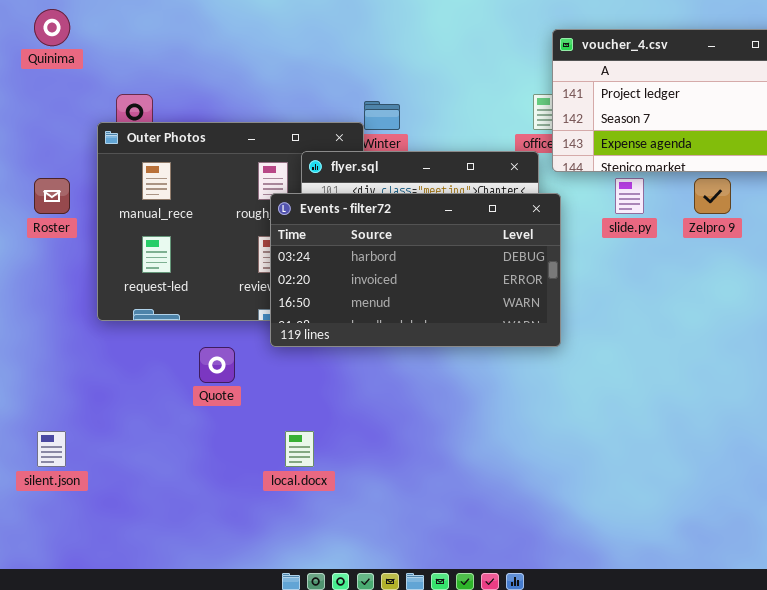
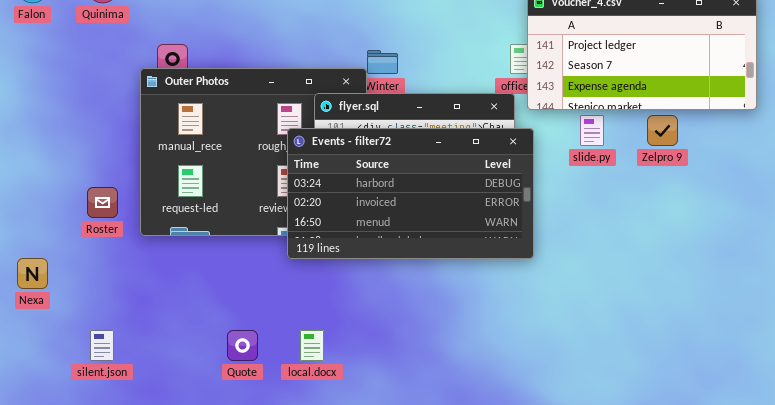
Roster: [34,178,70,214] -> [87,187,118,218], moved
Quote: [199,347,235,383] -> [227,330,258,361], moved

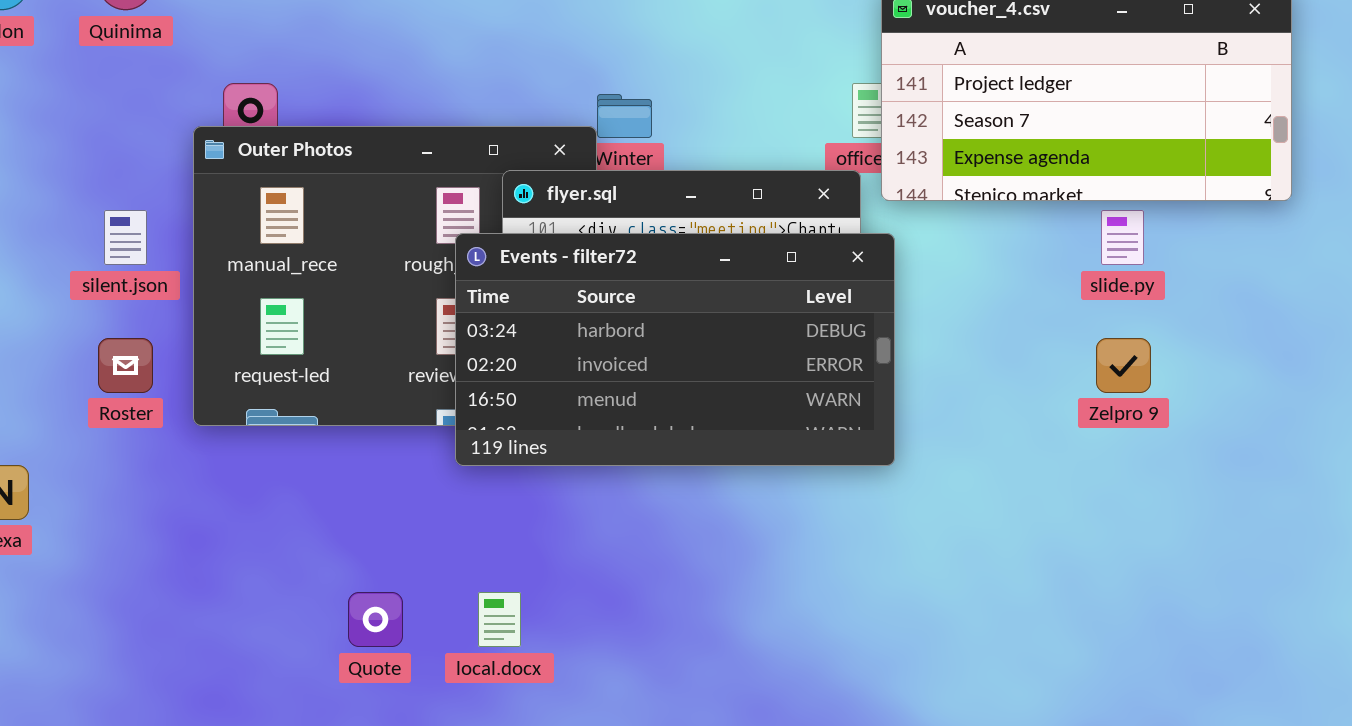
slide.py: [580,115,604,146] -> [1101,210,1144,265], moved
Zelpro 9: [647,115,678,146] -> [1096,338,1151,393], moved
silent.json: [90,330,114,361] -> [104,210,147,265], moved

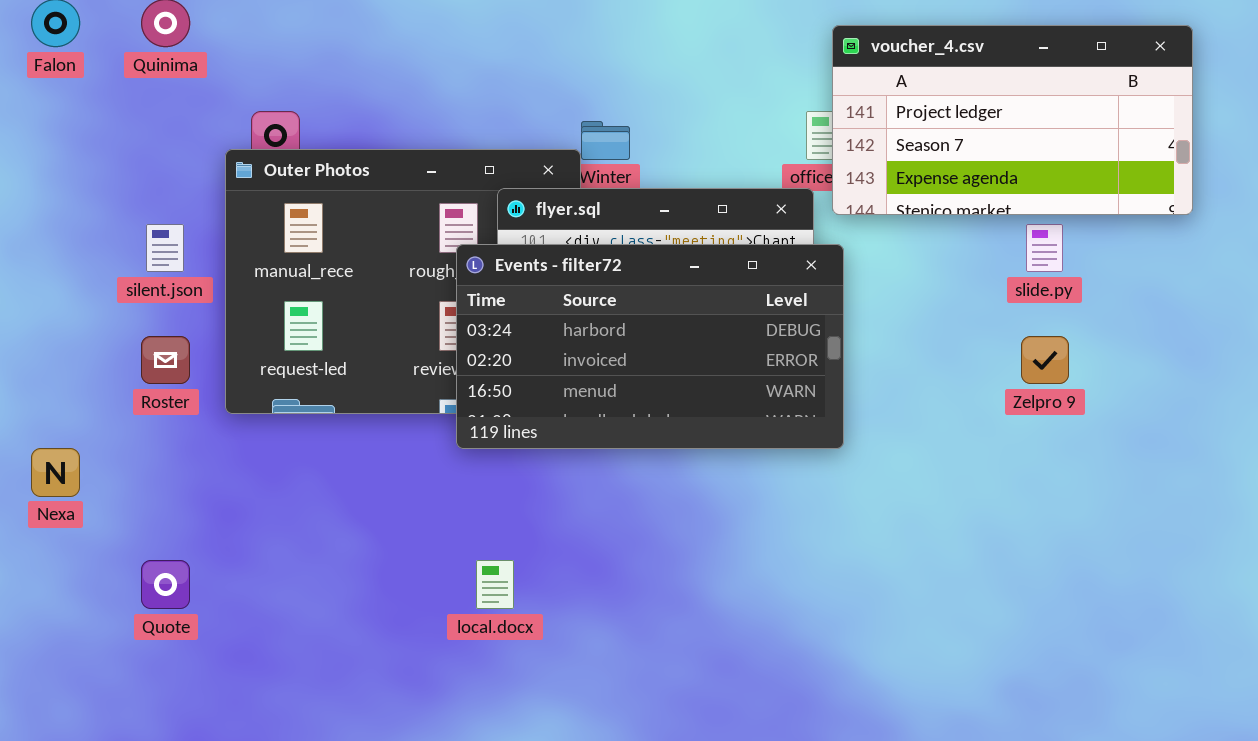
Quote: [348,592,403,647] -> [141,560,190,609], moved

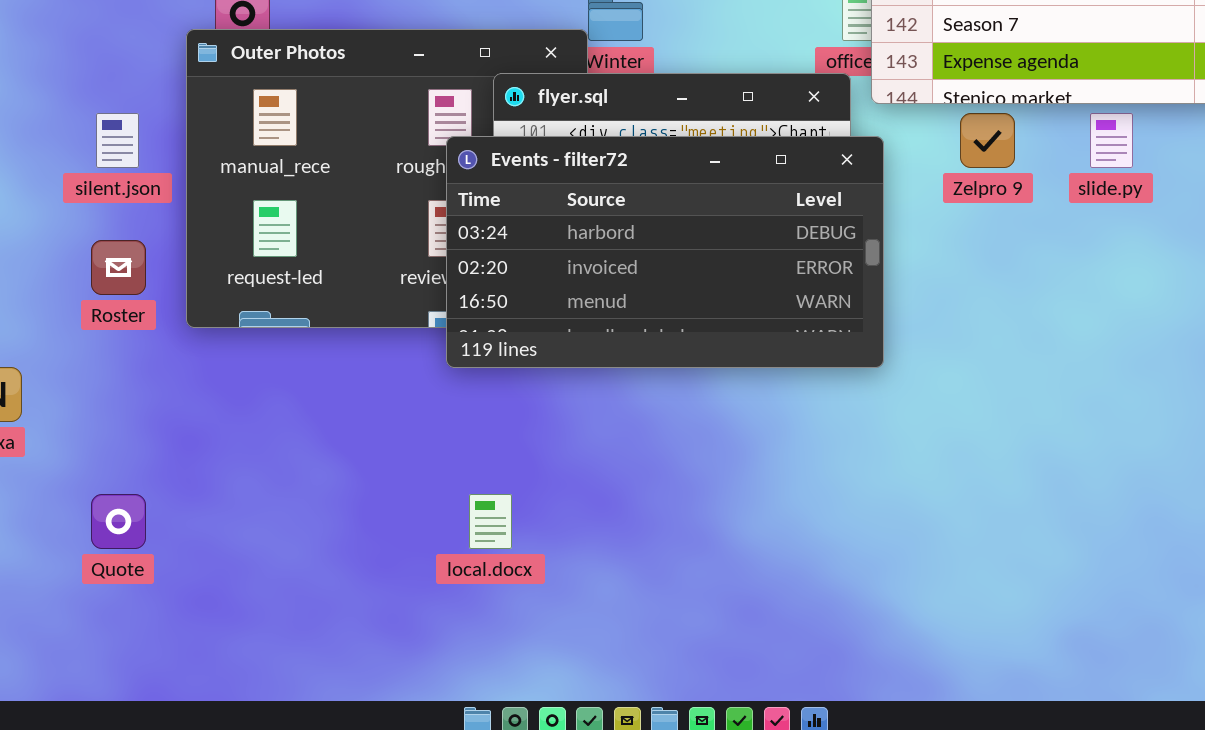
Zelpro 9: [1021,336,1069,384] -> [960,113,1015,168], moved

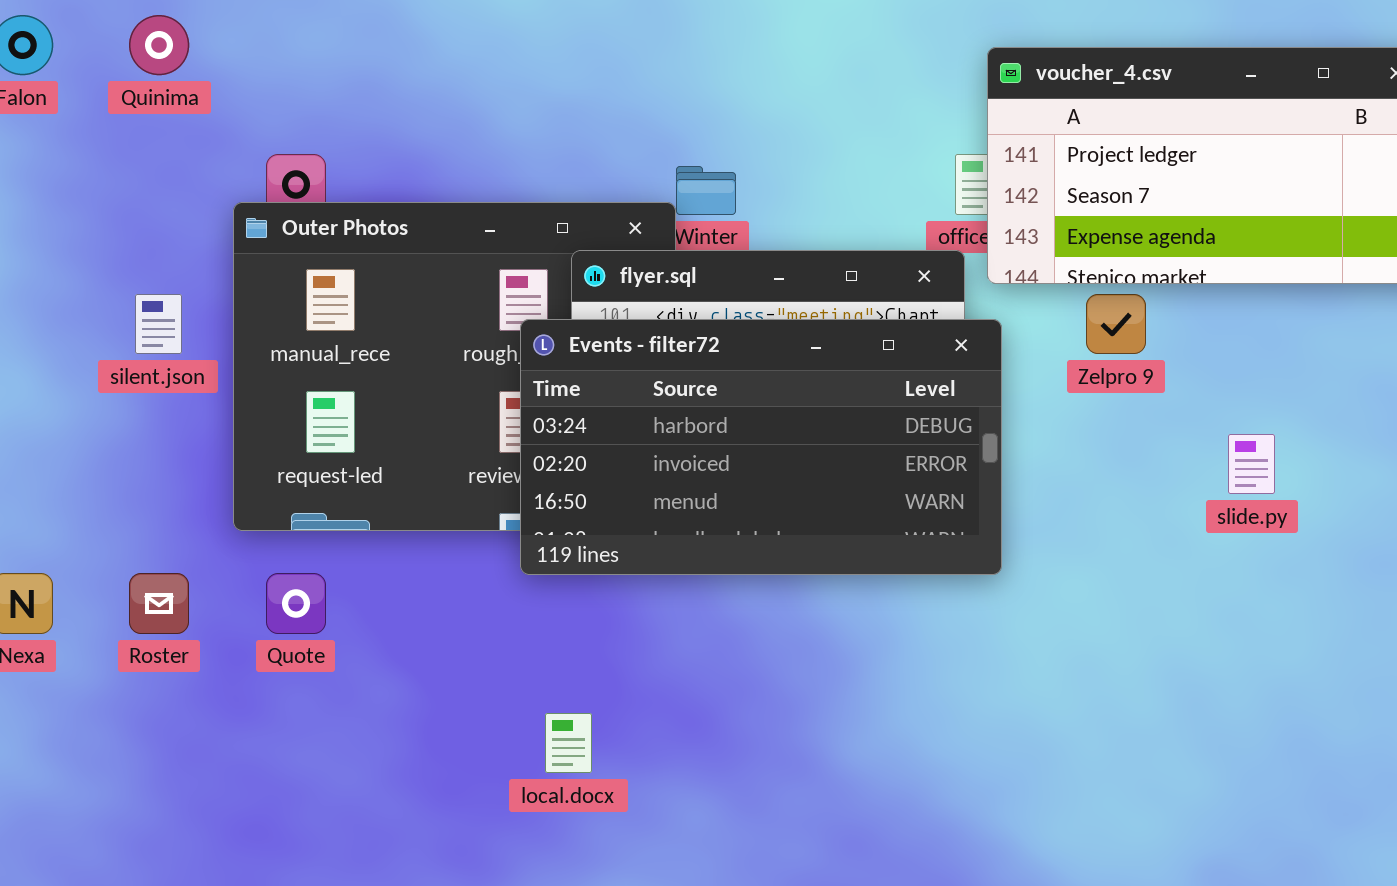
slide.py: [1090,113,1133,168] -> [1228,434,1275,494], moved
Roster: [91,240,146,295] -> [129,573,189,634], moved
Quote: [91,494,146,549] -> [266,573,326,634], moved

